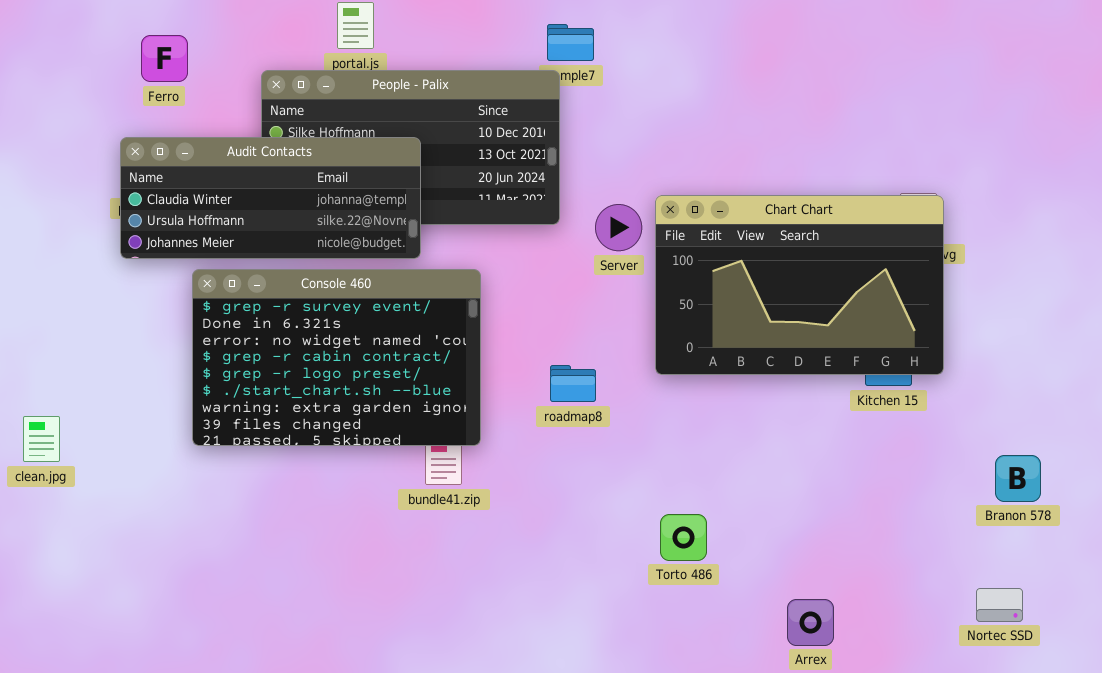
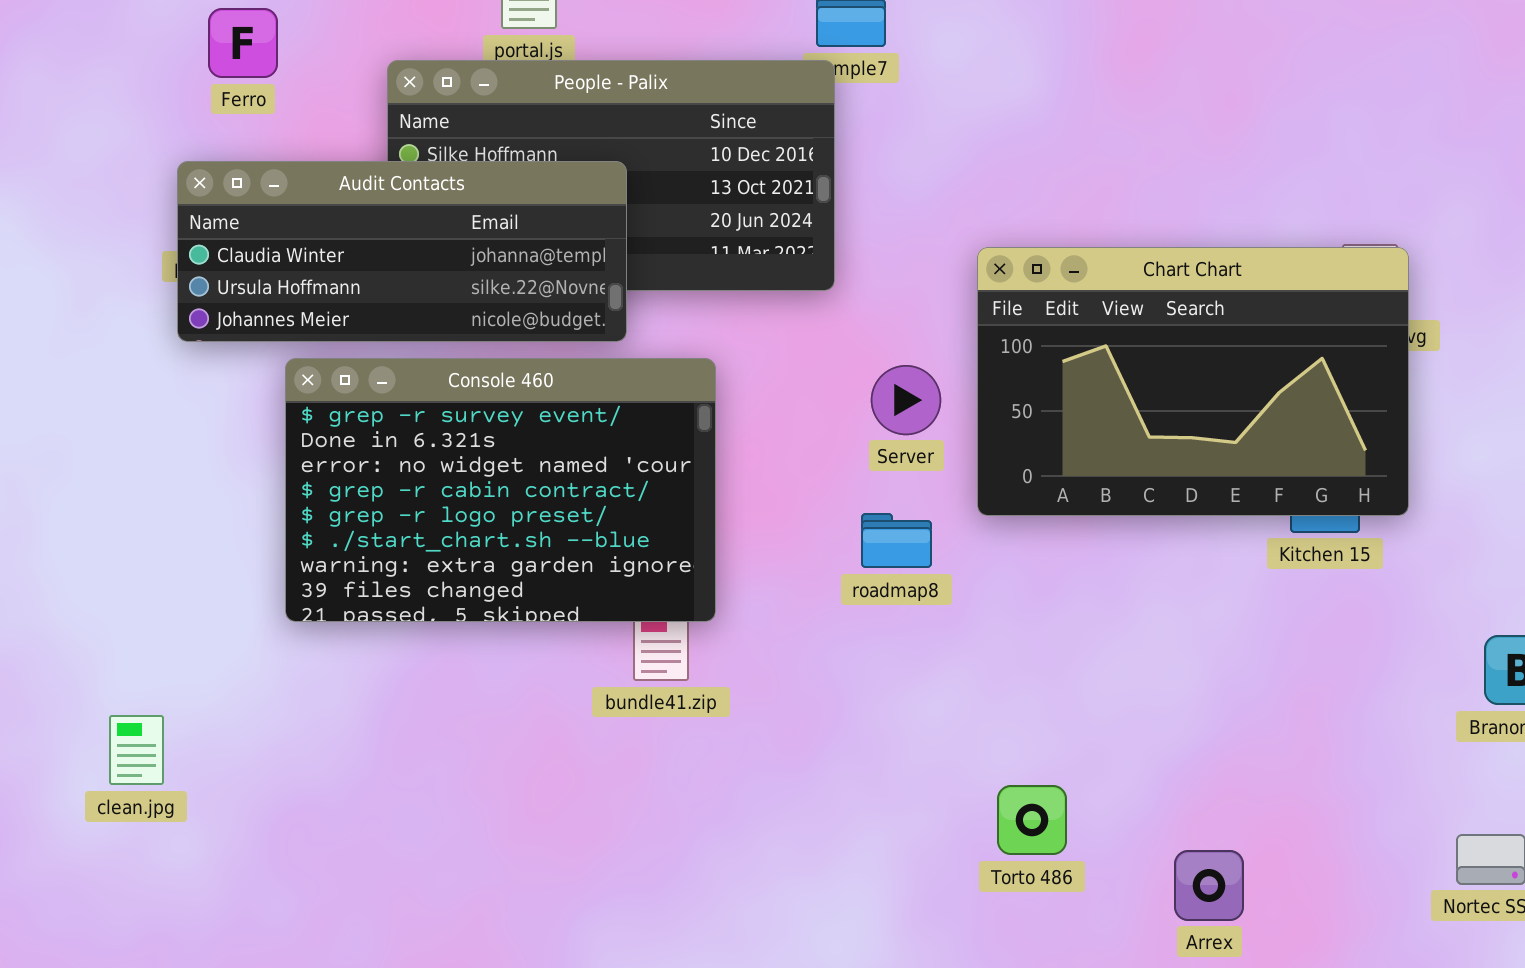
Server: [595,204,642,251] -> [871,365,941,435], moved
roadmap8: [550,365,596,402] -> [861,513,932,568], moved
clean.jpg: [23,416,60,462] -> [109,715,164,785], moved
Torto 486: [660,514,707,561] -> [997,785,1067,855], moved

